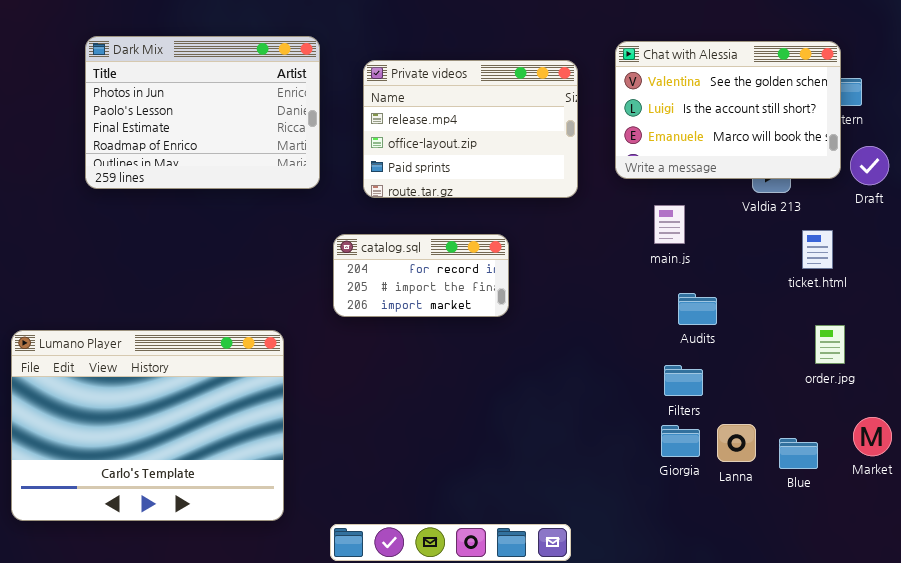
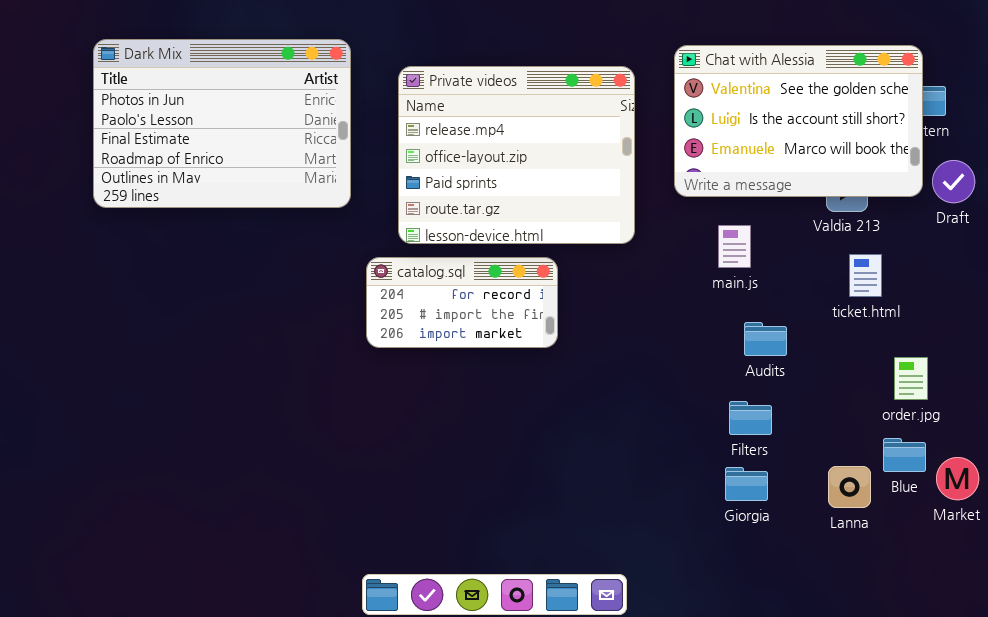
Private videos: [363,60,578,198] -> [398,66,635,244], resized
ticket.html: [802,230,833,269] -> [849,254,882,297], moved
Lumano Player: [11,330,284,521] -> none, closed
Lanna: [717,424,756,462] -> [828,466,871,508], moved
Blue: [779,438,818,469] -> [883,438,926,472], moved

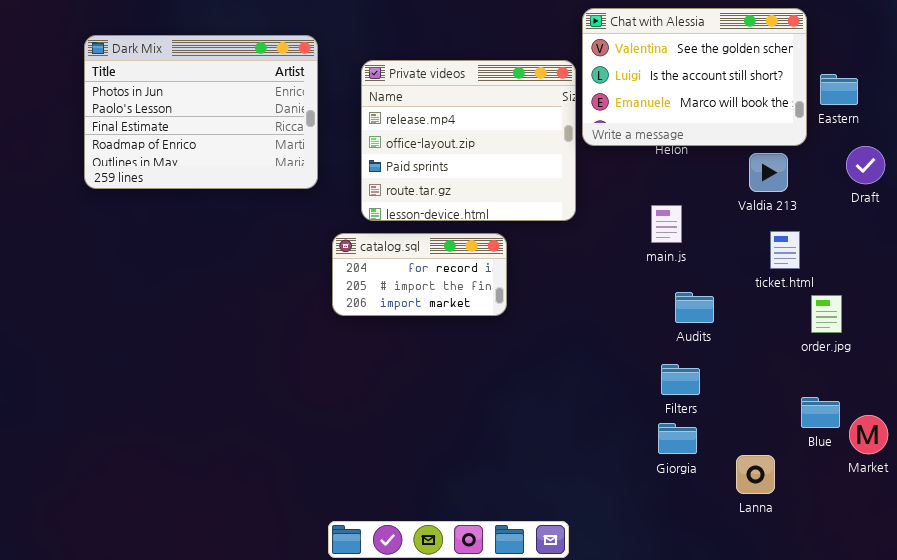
Chat with Alessia: [674,45,923,197] -> [582,8,807,146], moved
order.jpg: [894,357,928,400] -> [811,295,842,333], moved
Lanna: [828,466,871,508] -> [736,455,775,494], moved

